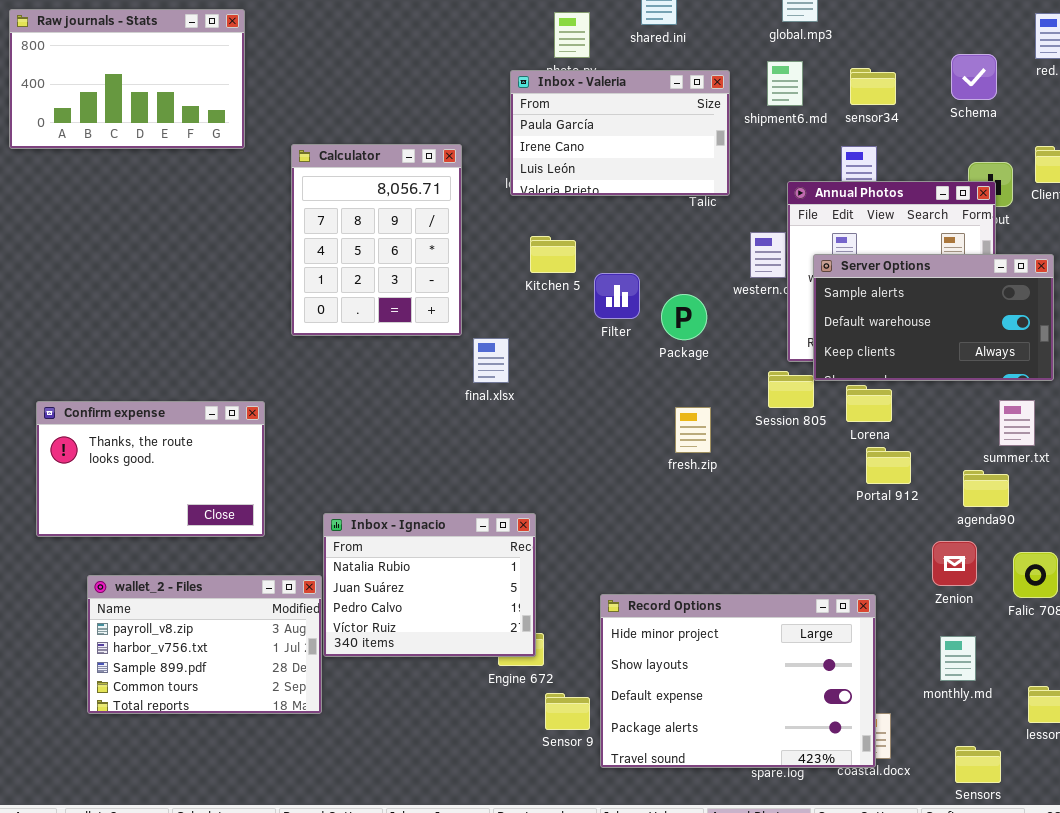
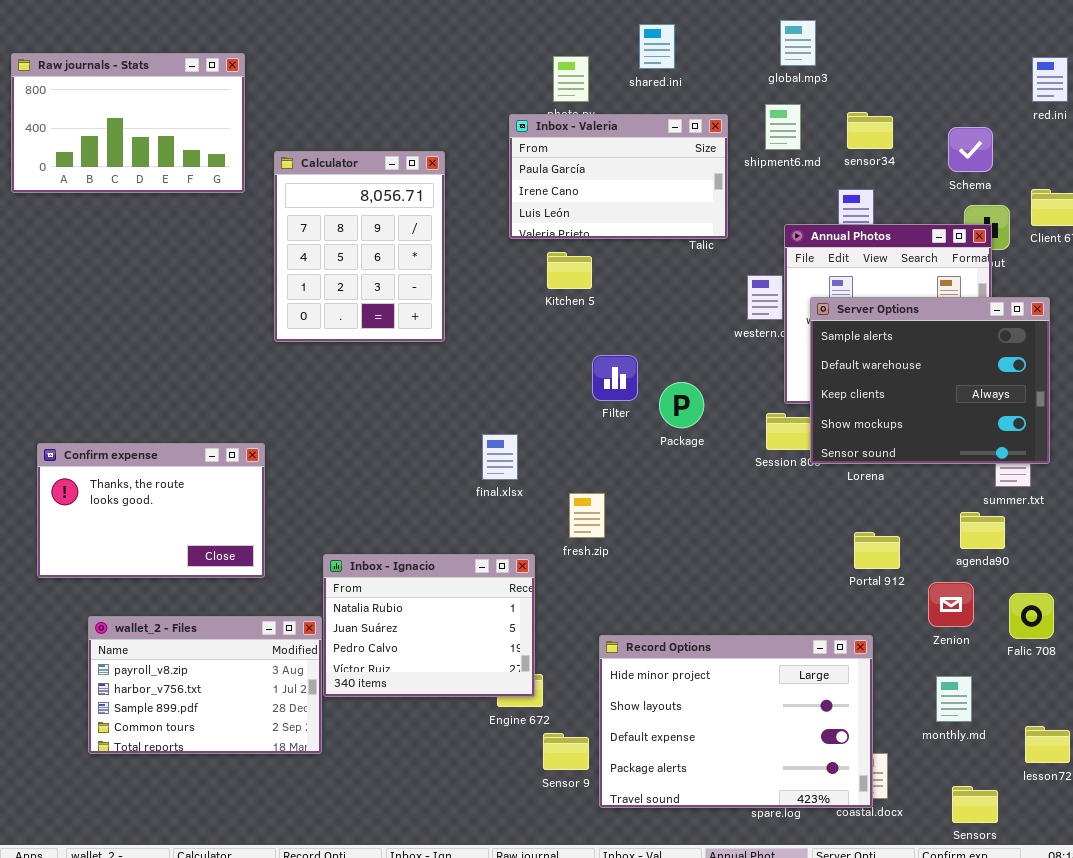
Schema: [951,54,997,100] -> [948,127,993,172], moved
Calculator: [291,144,462,336] -> [274,151,445,342], moved
Kitchen 5: [530,236,576,273] -> [547,252,592,289], moved
Server Options: [813,254,1054,381] -> [810,297,1050,464], resized
Filter: [594,273,640,319] -> [592,355,638,401], moved
Package: [661,294,707,340] -> [659,382,704,428], moved
final.xlsx: [473,338,509,383] -> [482,434,518,480], moved
fresh.zip: [675,407,711,453] -> [569,493,605,538], moved
Portal 912: [866,447,911,484] -> [854,532,900,569], moved

